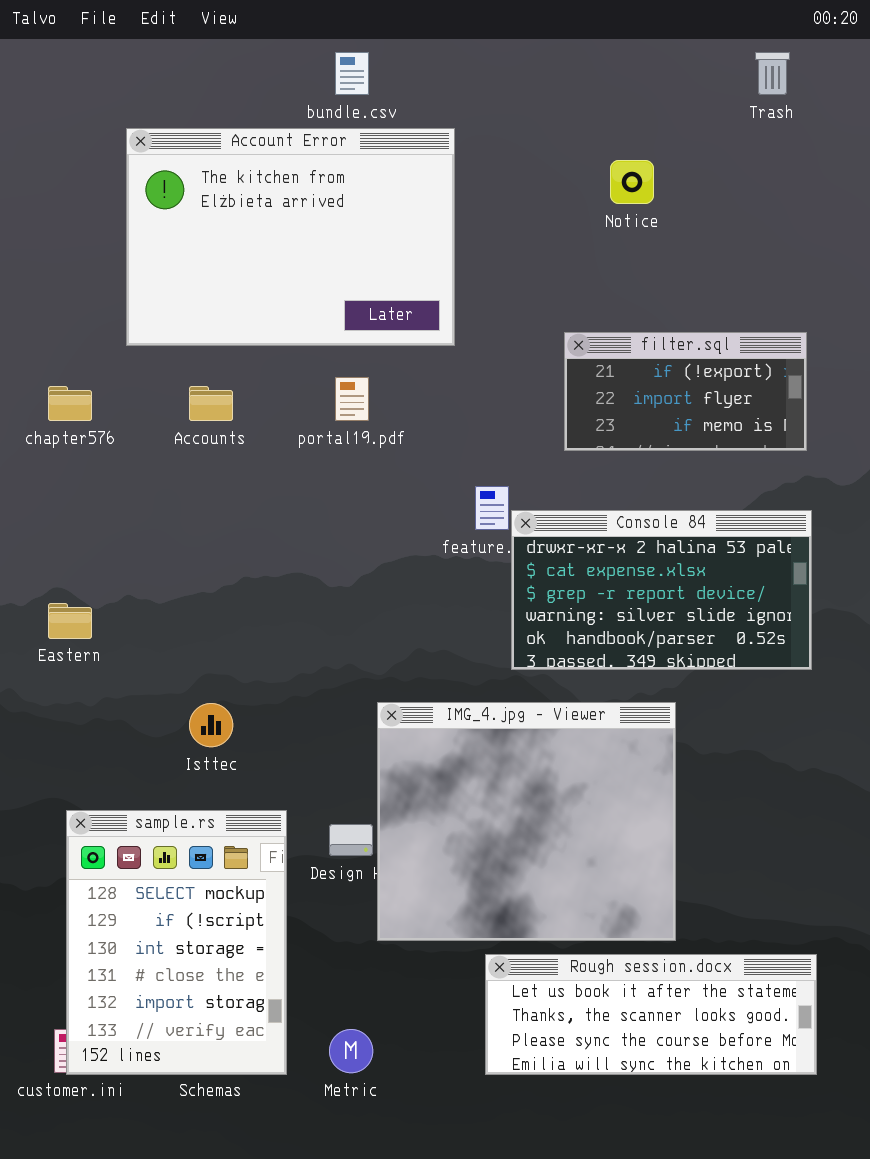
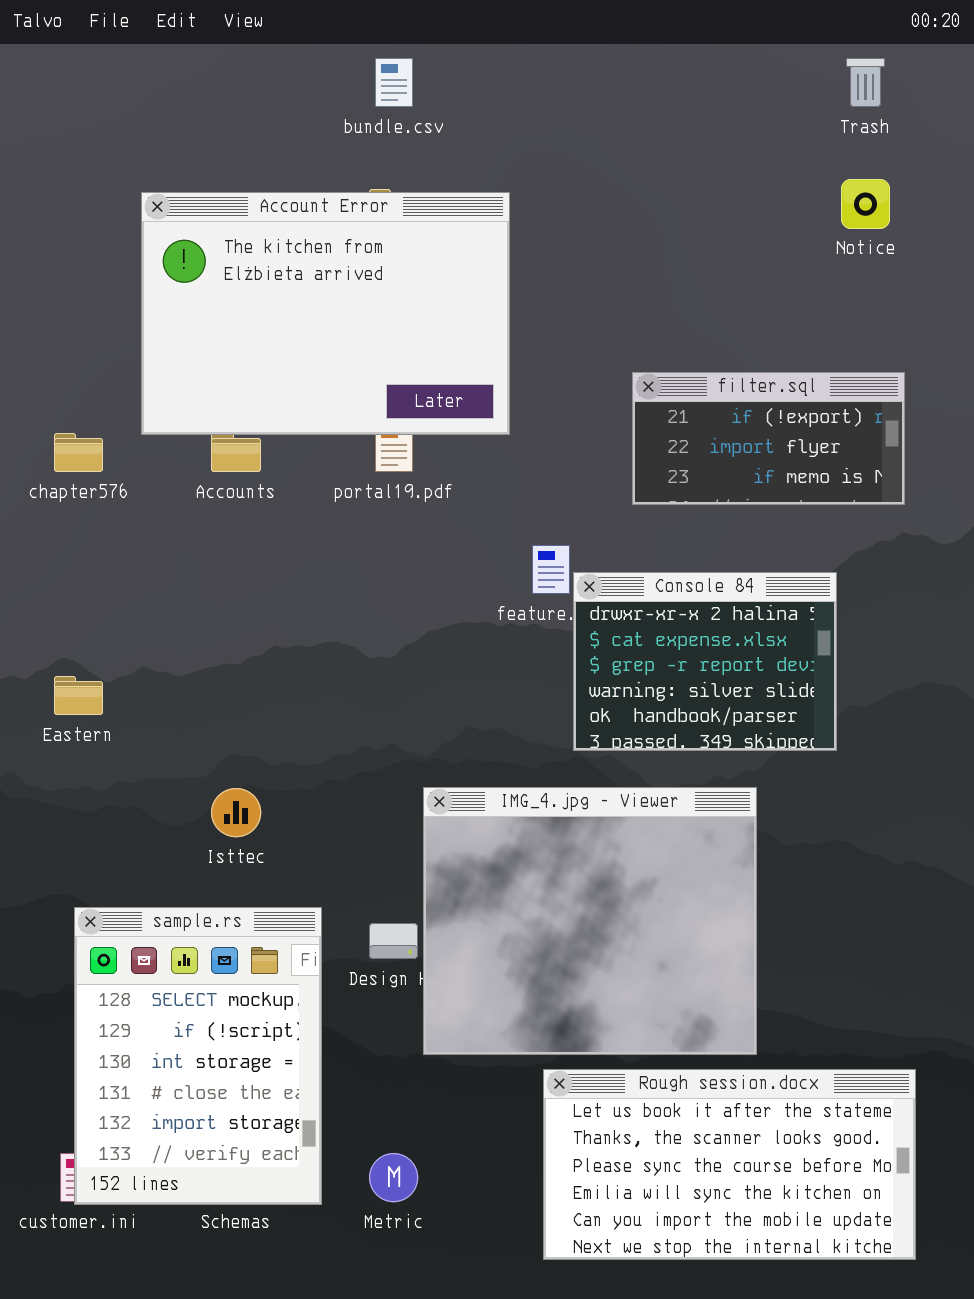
Account Error: [126,128,455,346] -> [141,192,510,435], moved
Notice: [610,160,654,204] -> [841,179,890,229], moved
Console 84: [511,510,812,670] -> [573,572,837,751], resized
Rough session.docx: [485,954,817,1075] -> [543,1069,916,1260], resized

